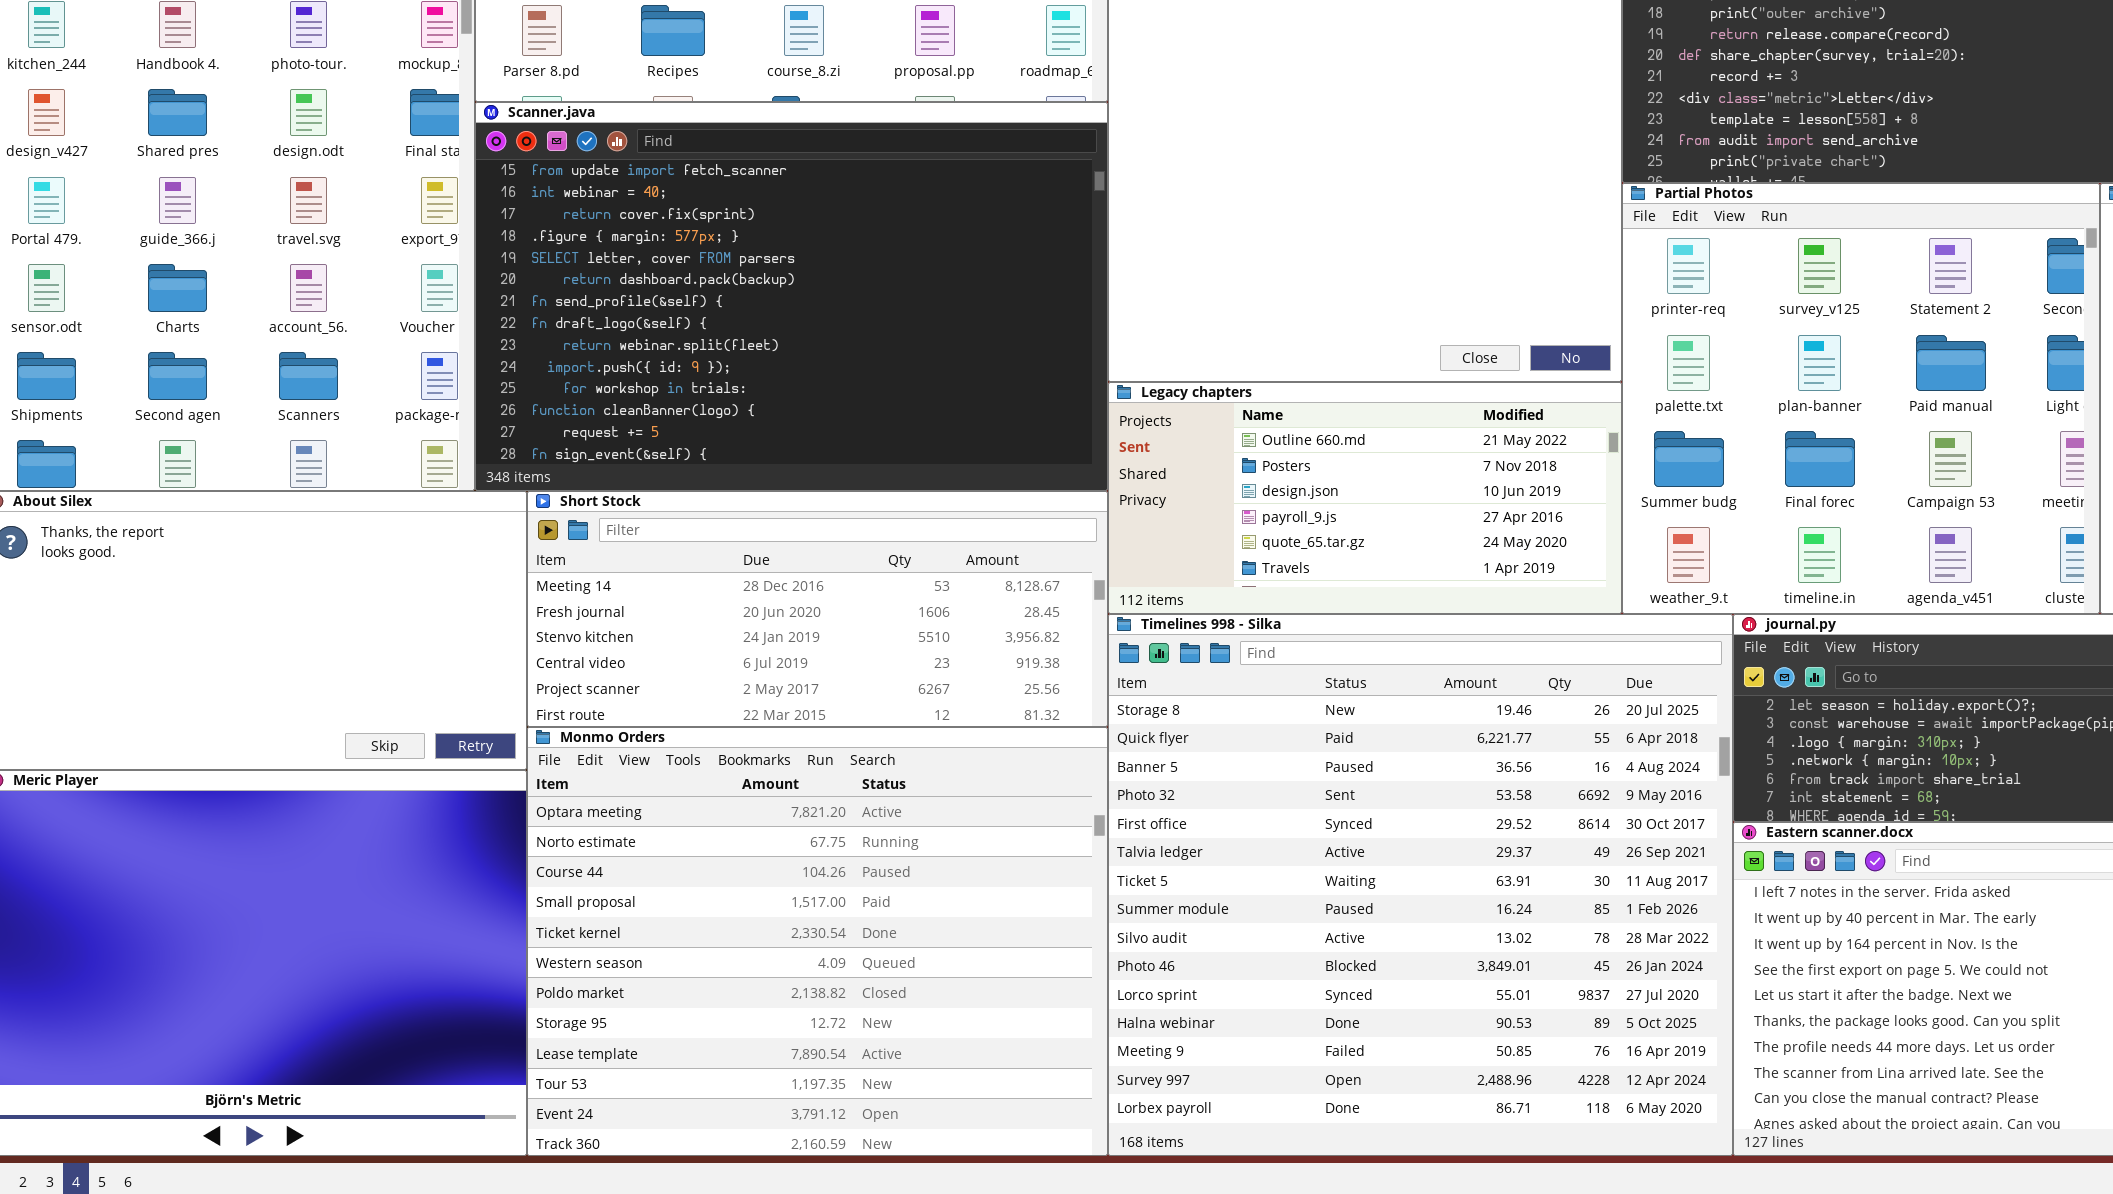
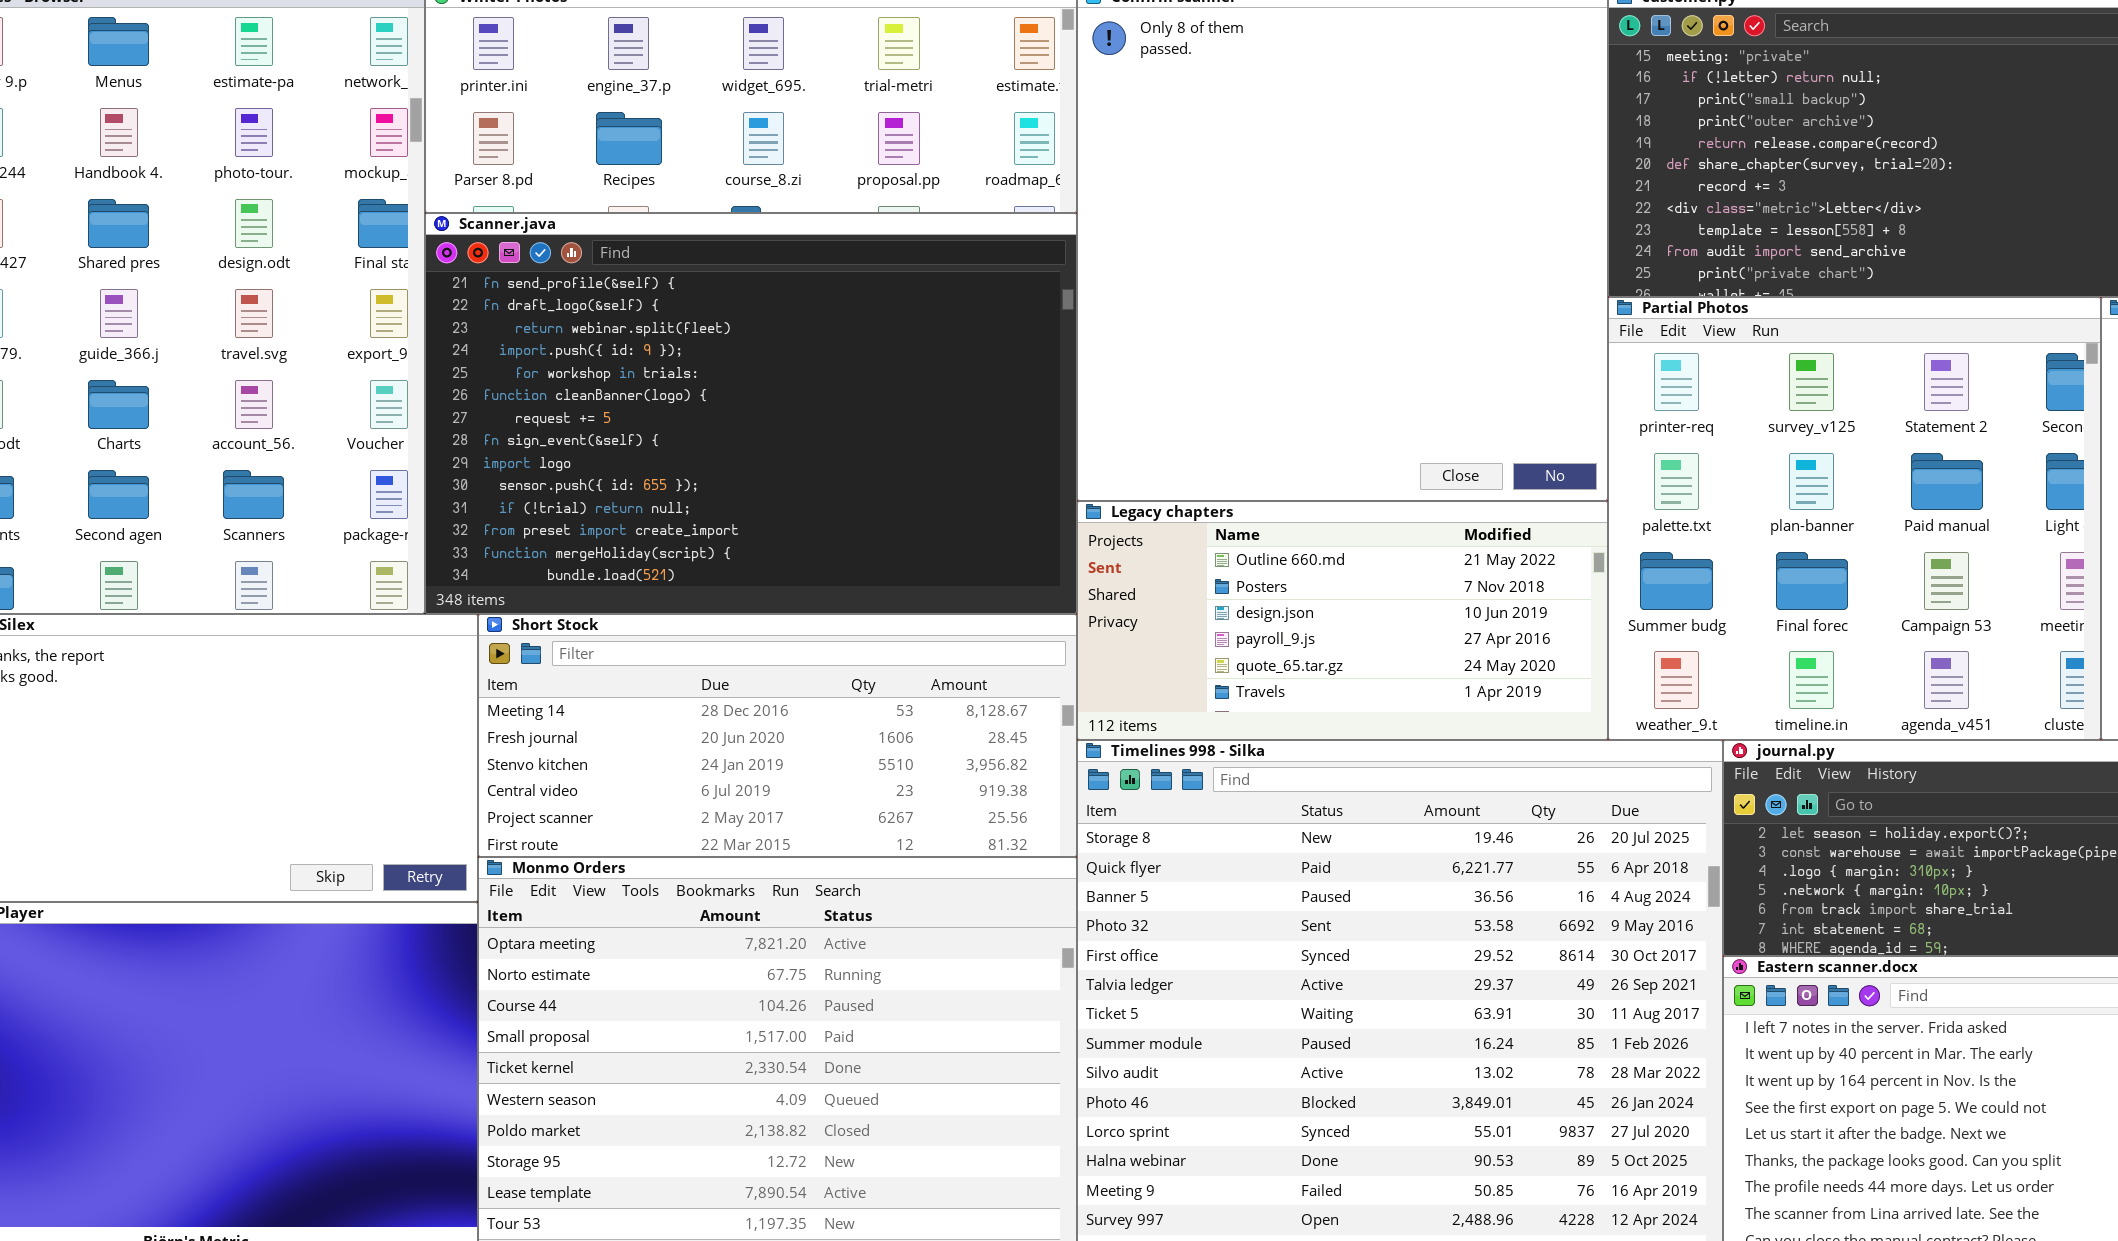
Scanner.java: [475,102,1108,491] -> [425,213,1077,614], scrolled down 6 rows

